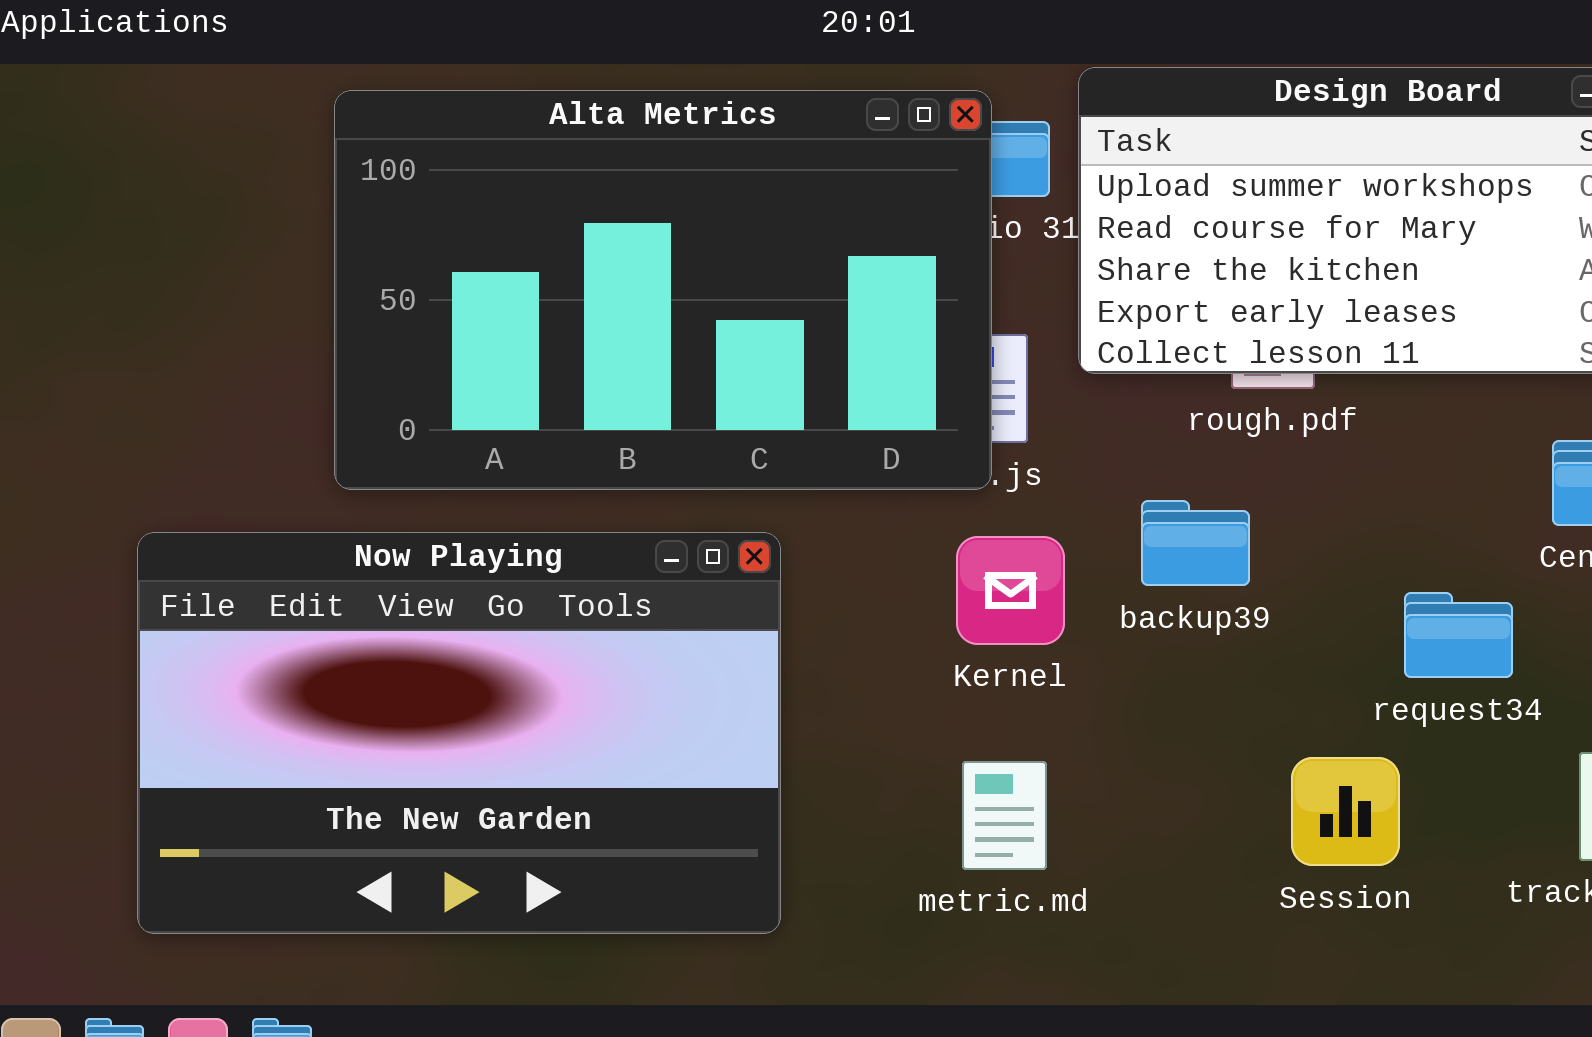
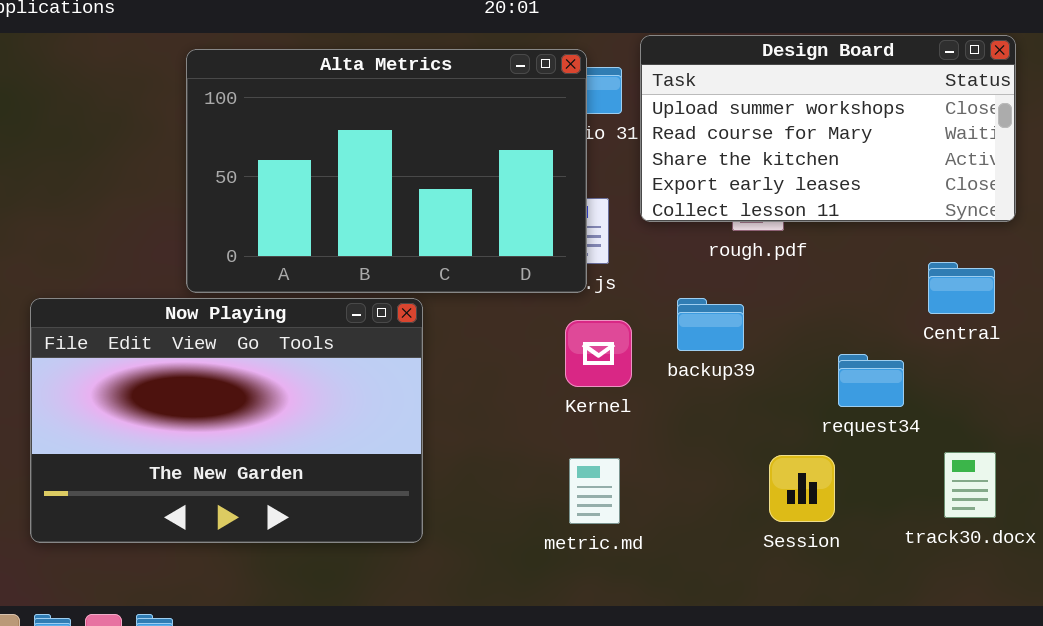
Now Playing: [137,532,781,934] -> [30,298,423,543], moved

